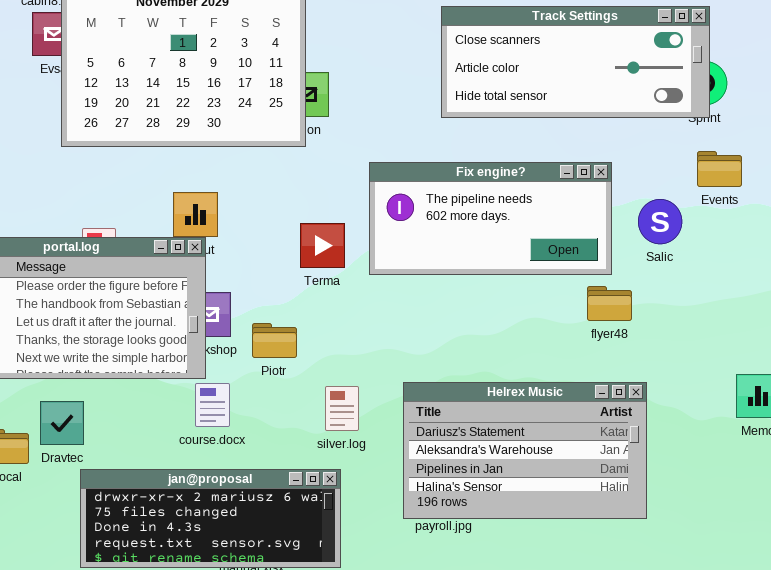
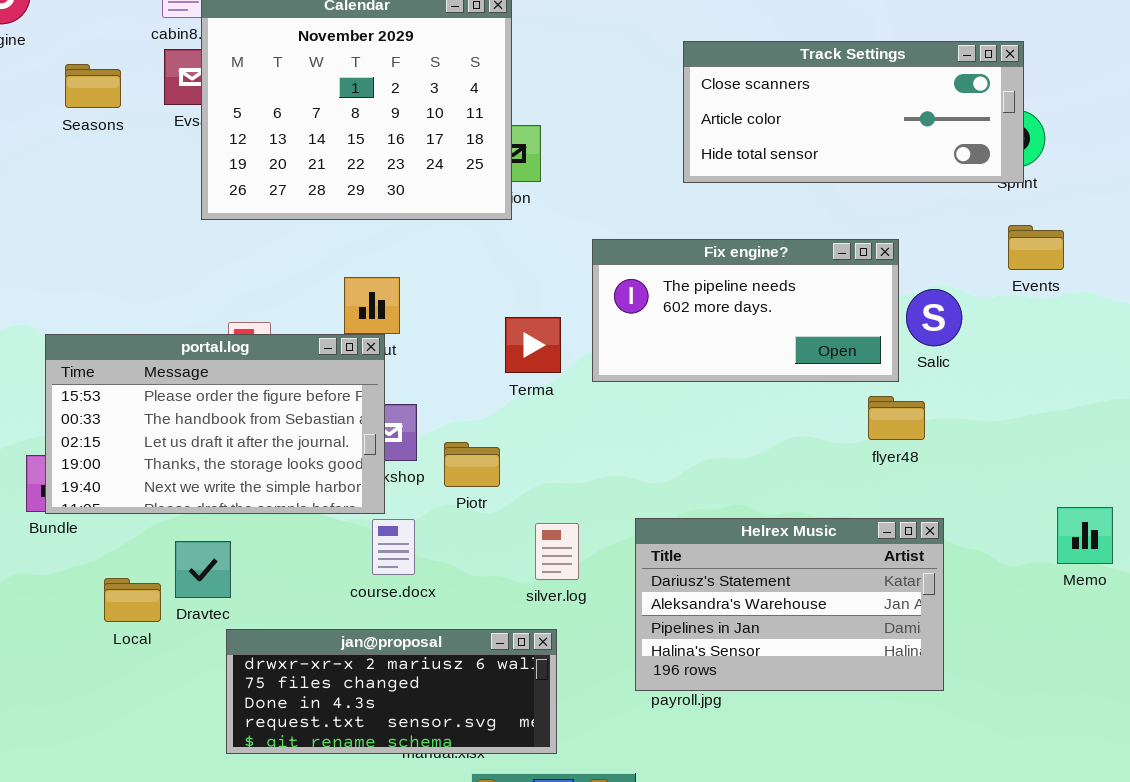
Salic: [638,199,682,244] -> [906,289,962,346], moved

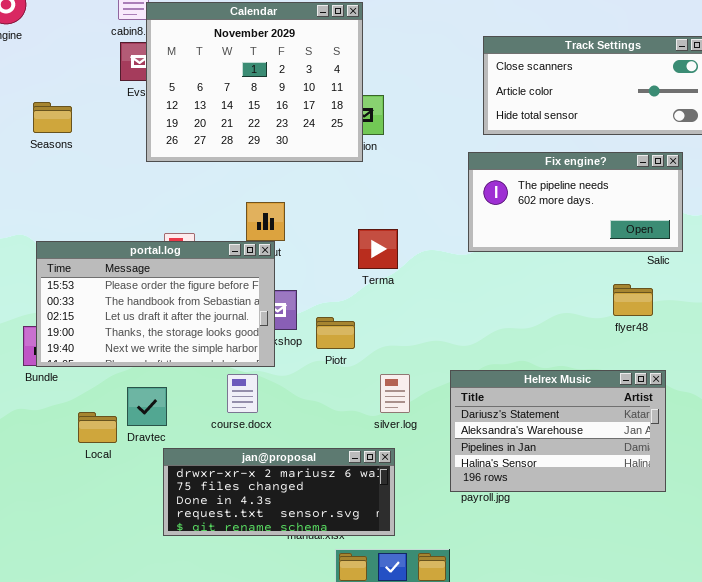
Seasons: [65,64,121,108] -> [33,102,72,133], moved
Fix engine?: [592,239,899,382] -> [468,152,683,252], moved
course.docx: [372,519,415,575] -> [227,374,258,413], moved

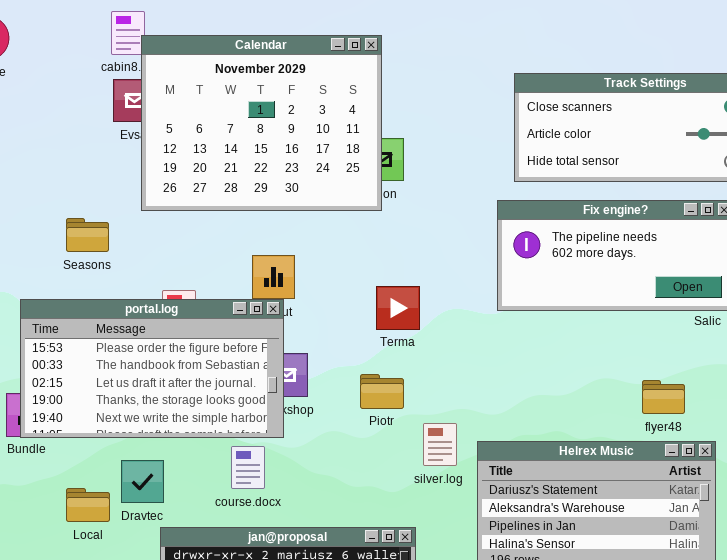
Seasons: [33,102,72,133] -> [66,218,109,252], moved
flyer48: [613,284,653,316] -> [642,380,685,414], moved
Piotr: [316,317,355,349] -> [360,374,404,409], moved
silver.log: [380,374,410,413] -> [423,423,457,466], moved

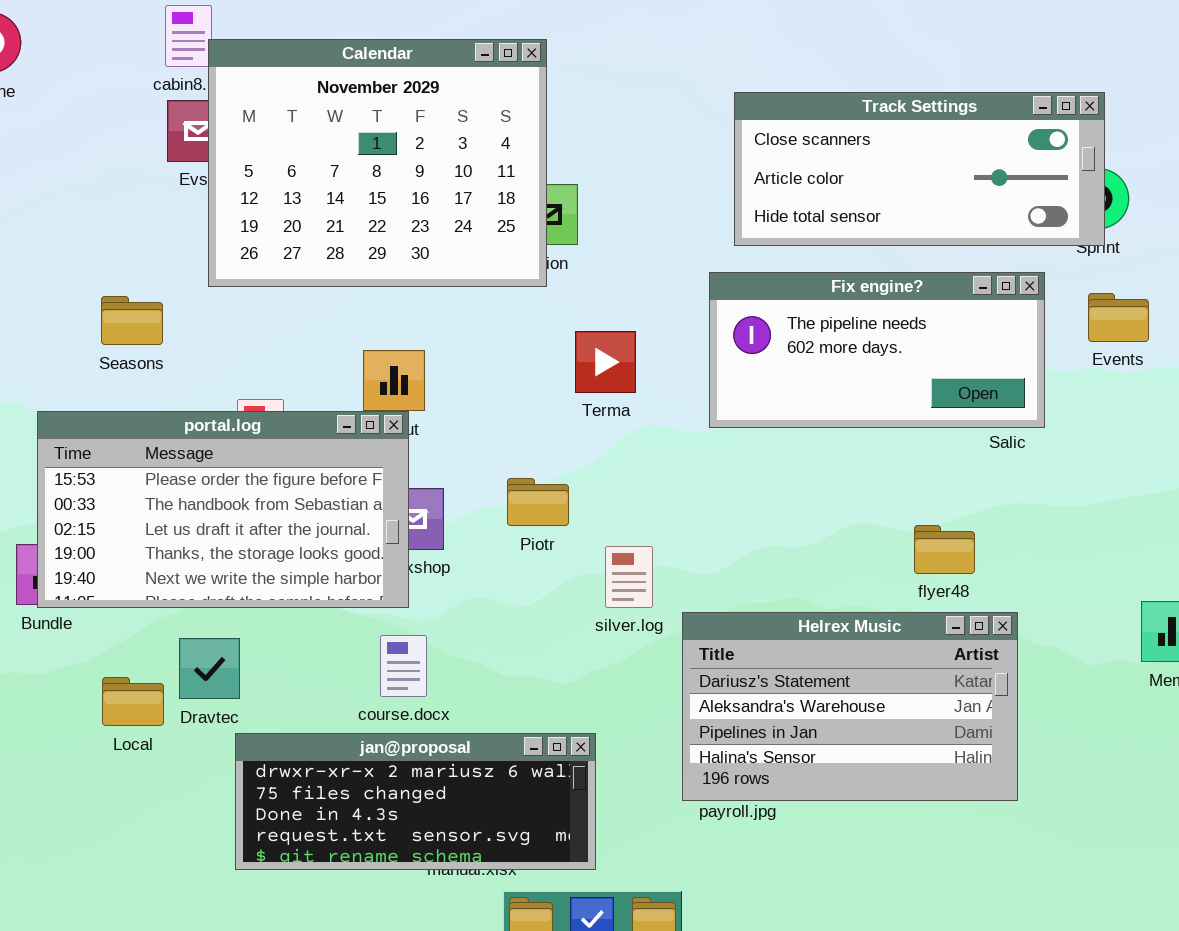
Terma: [376,286,420,330] -> [575,331,636,393], moved
Piotr: [360,374,404,409] -> [507,478,569,526], moved
silver.log: [423,423,457,466] -> [605,546,653,608], moved
course.docx: [231,446,265,489] -> [380,635,427,697], moved

